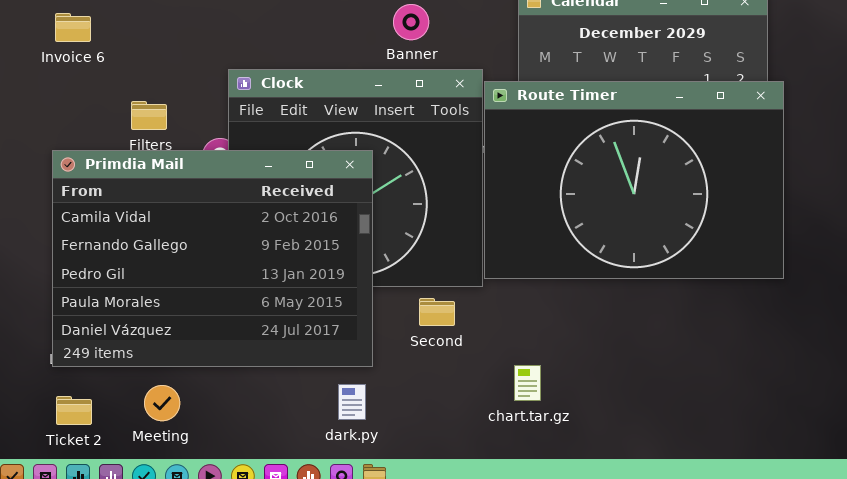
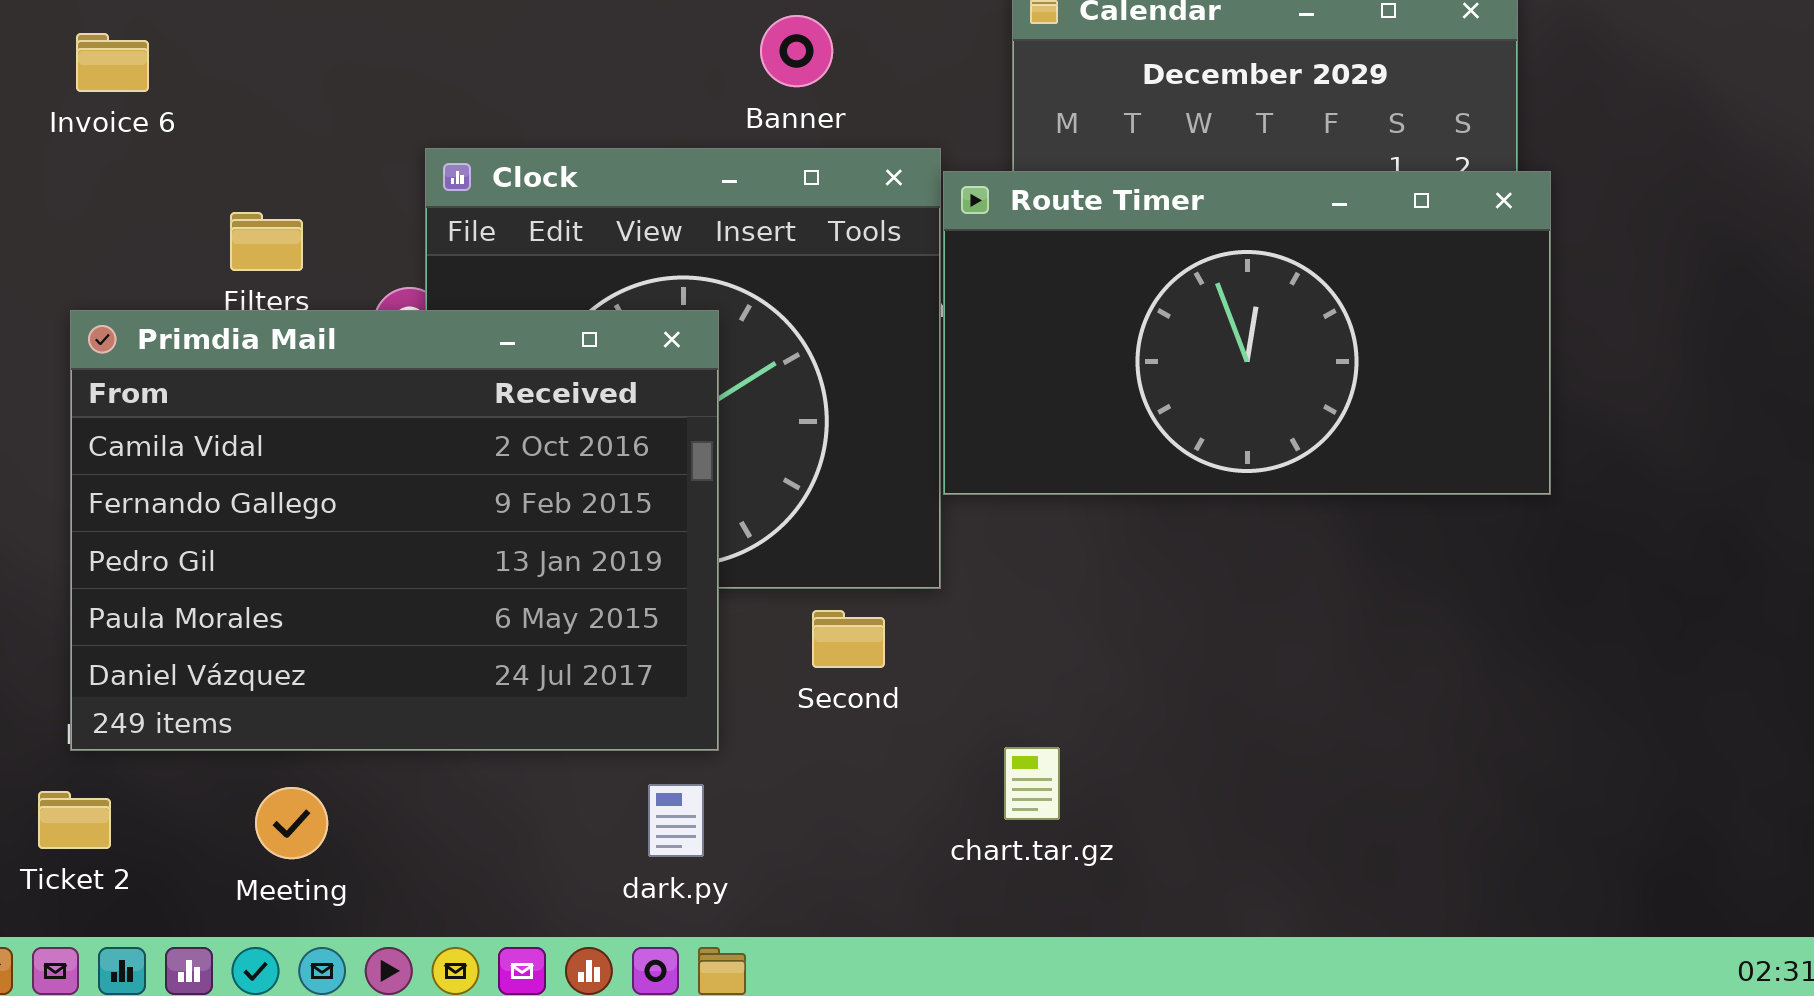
Route Timer: [484,81,784,279] -> [943,171,1551,495], resized
Ticket 2: [56,396,92,425] -> [38,791,111,849], moved

